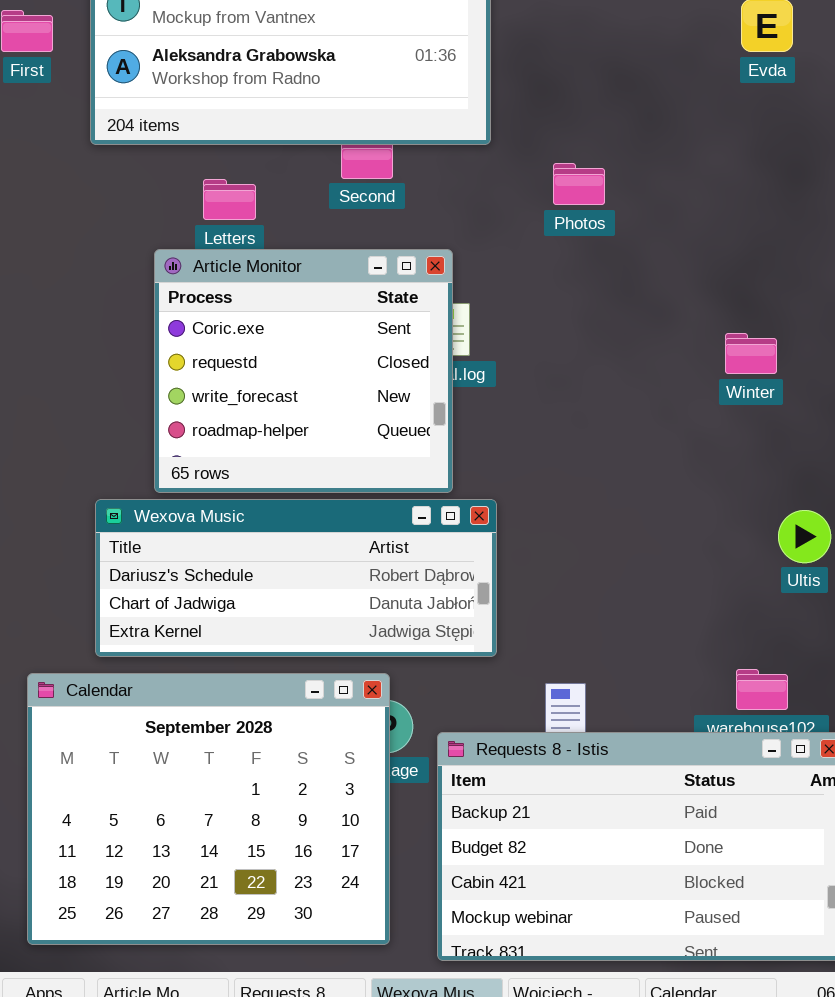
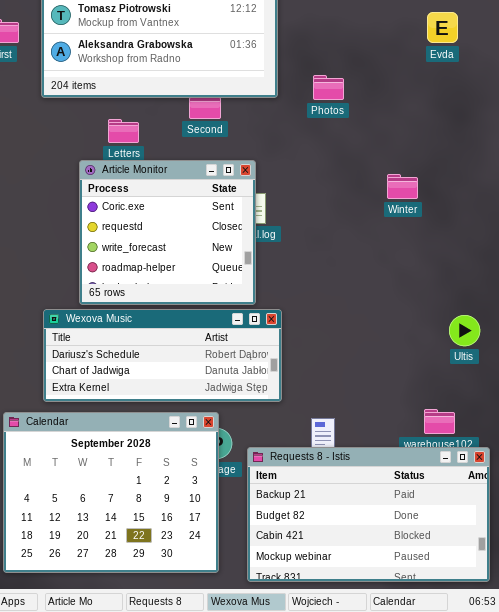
Photos: [553,163,605,205] -> [313,75,344,100], moved
Winter: [725,333,777,374] -> [387,174,418,199], moved

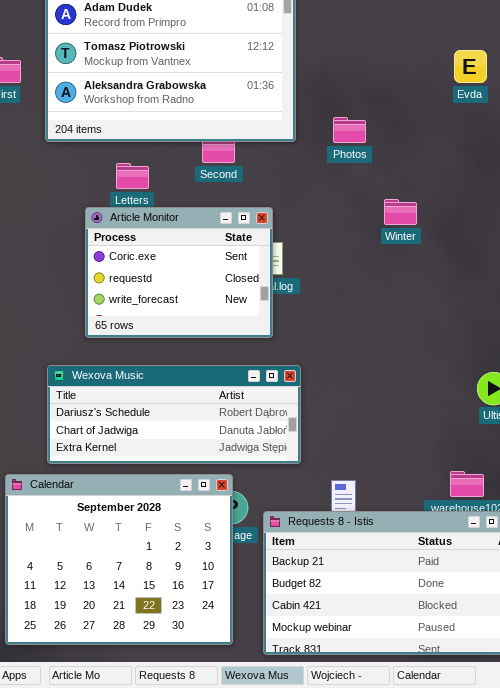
Article Monitor: [79,160,256,305] -> [85,207,273,338], resized
Winter: [387,174,418,199] -> [384,199,417,225], moved

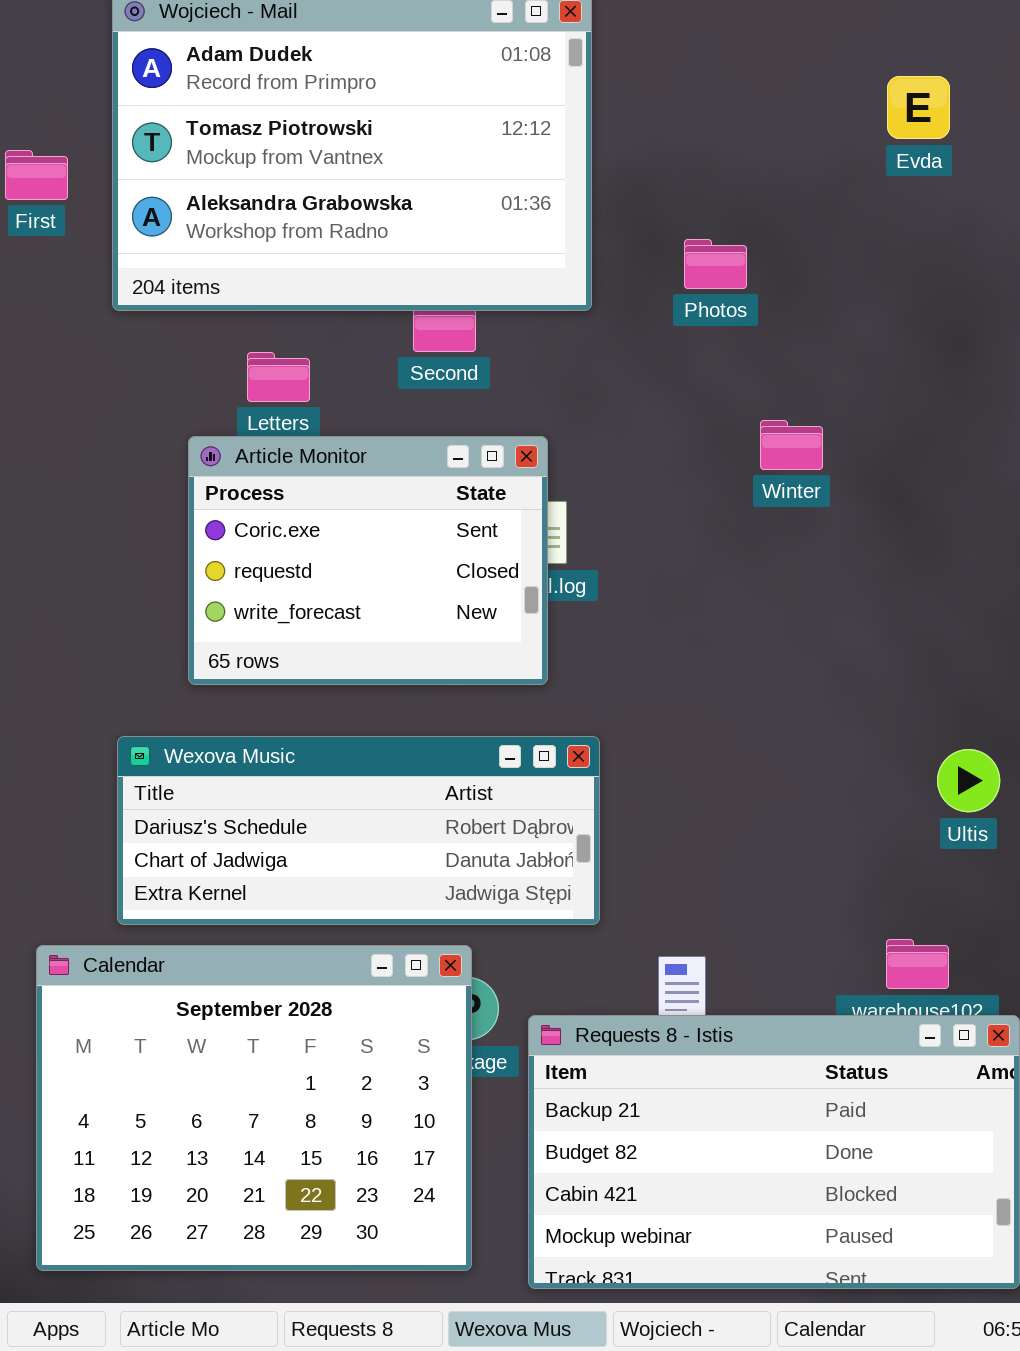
Evda: [454,50,487,83] -> [887,76,950,139], moved
Photos: [333,117,366,143] -> [684,239,747,289], moved

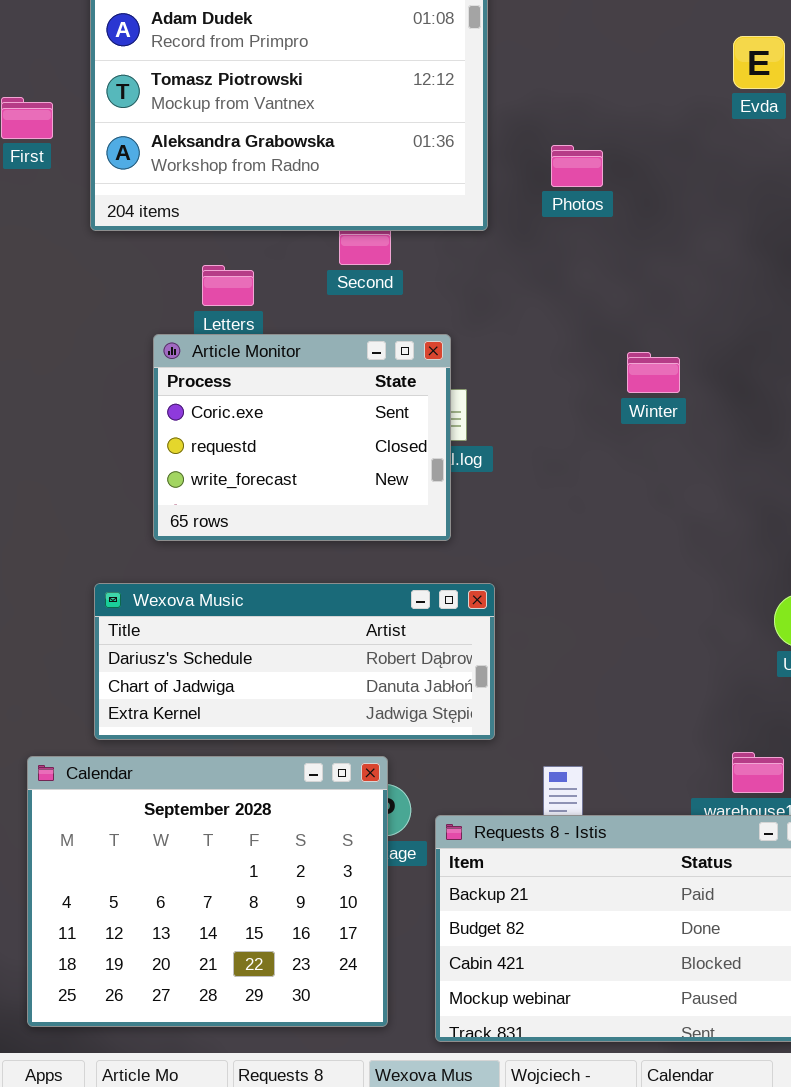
Photos: [684,239,747,289] -> [551,145,603,187], moved
Winter: [760,420,823,470] -> [627,352,680,393], moved

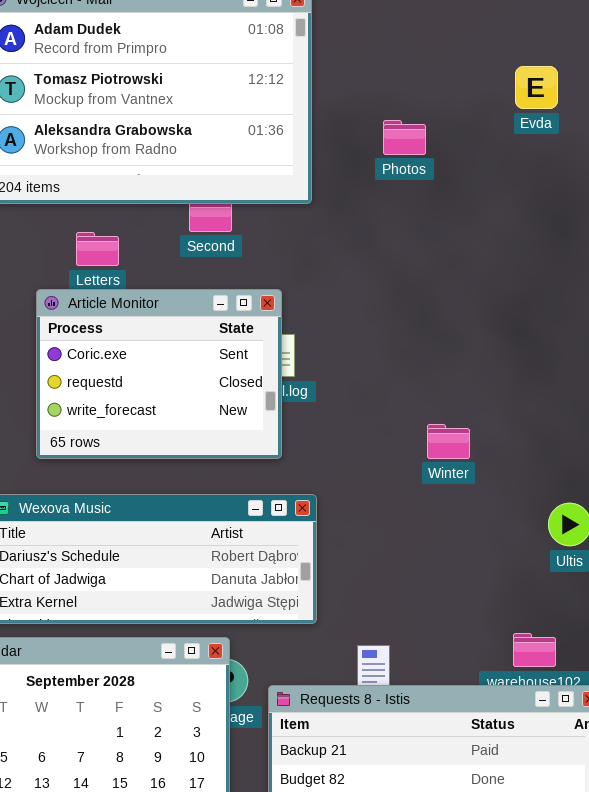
Evda: [733,36,785,89] -> [515,66,558,109], moved
Photos: [551,145,603,187] -> [383,120,426,155], moved
Winter: [627,352,680,393] -> [427,424,470,459], moved

